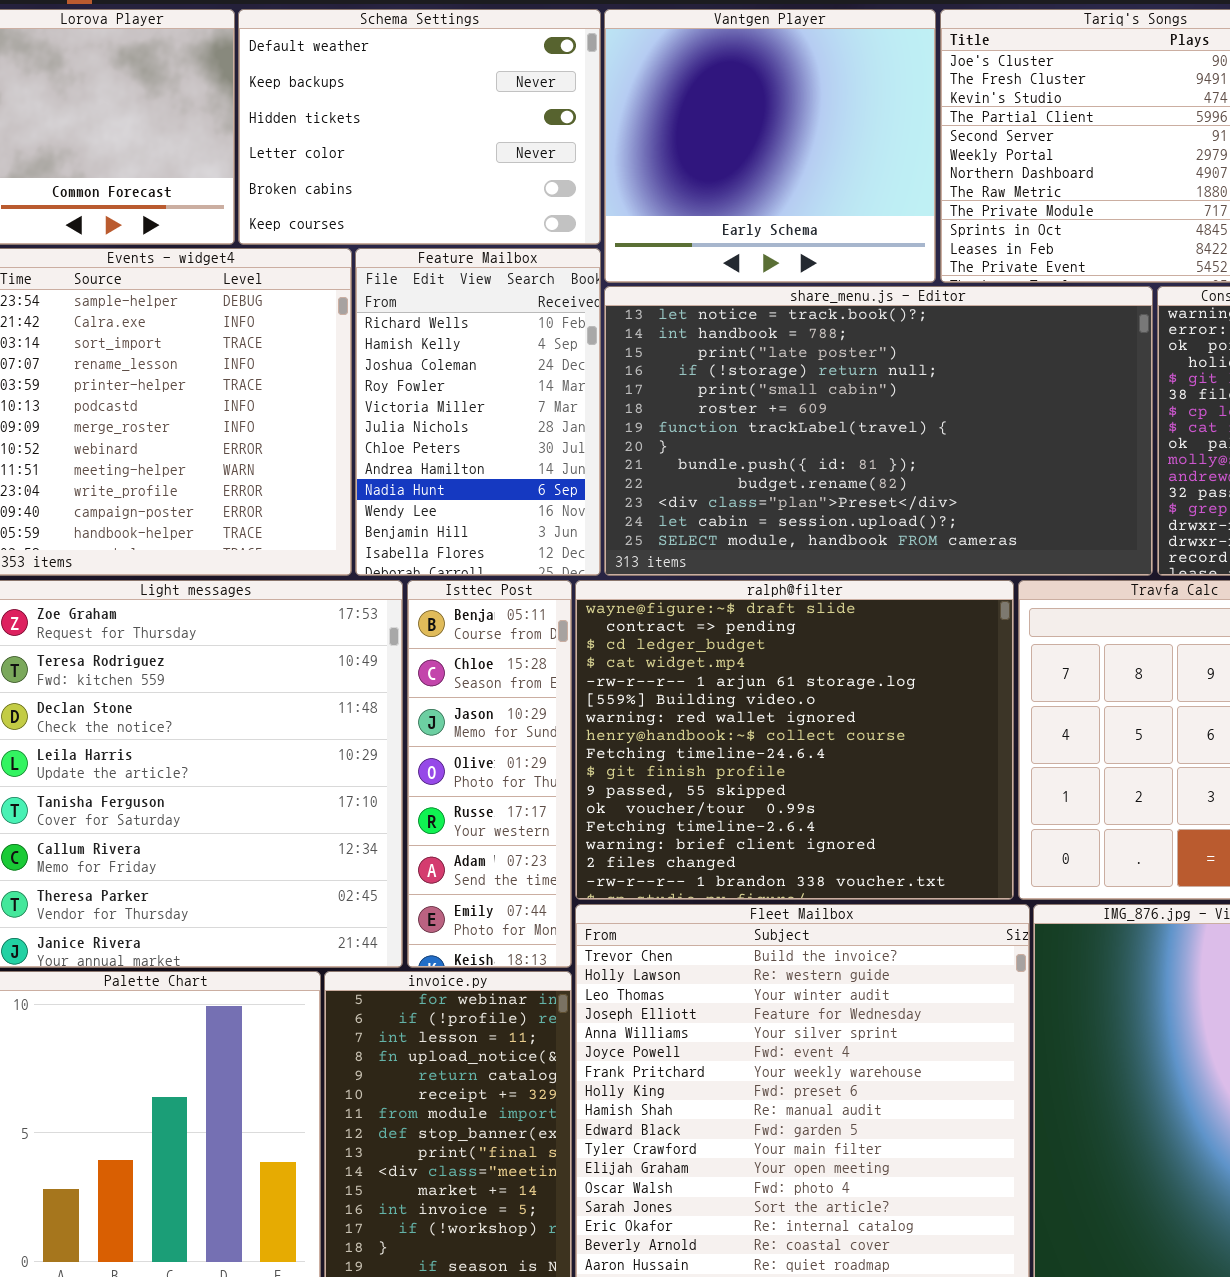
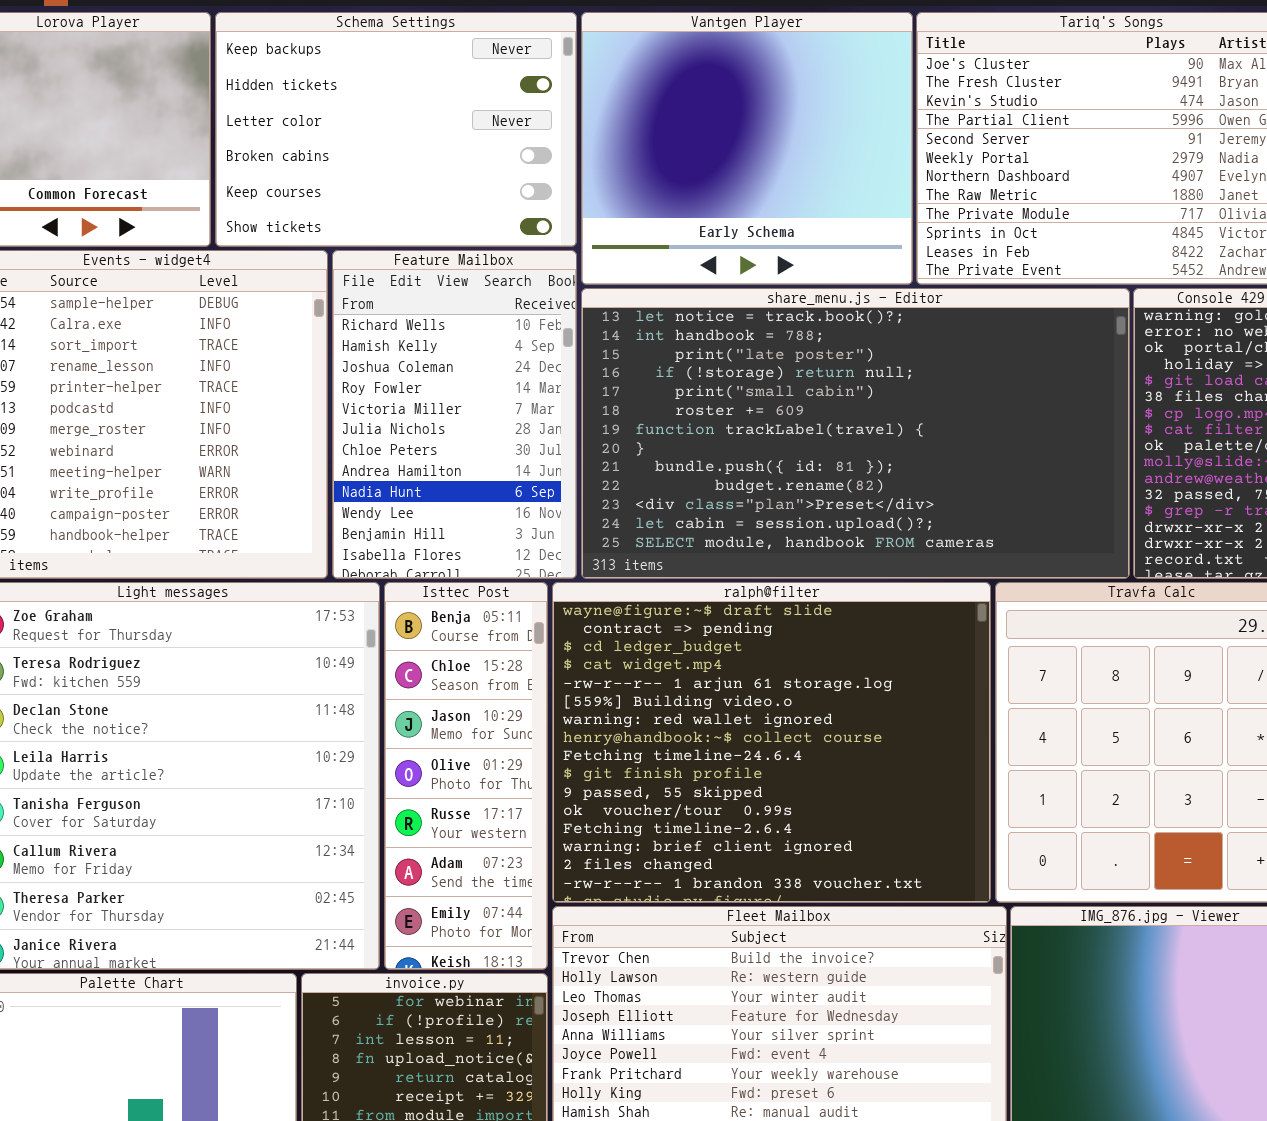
Schema Settings: [238,9,601,245] -> [215,12,577,247], scrolled down 1 row

